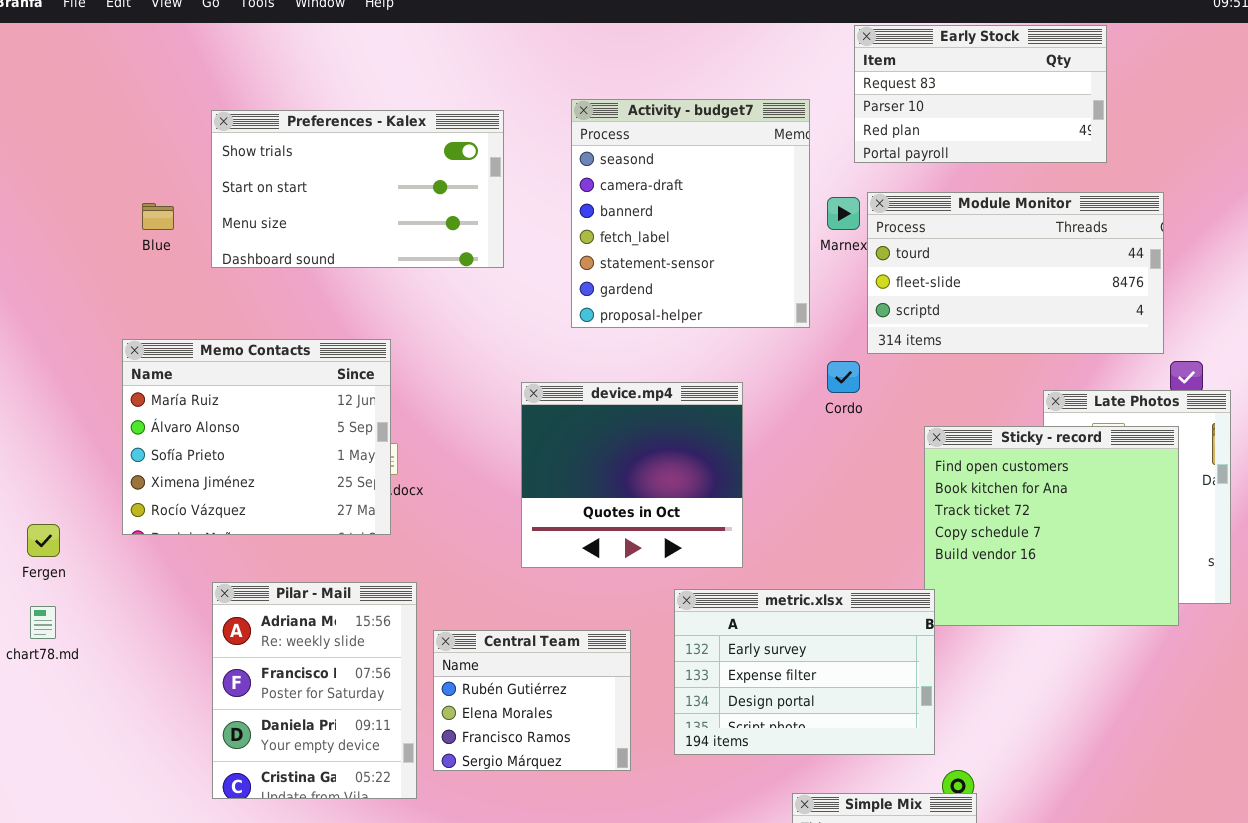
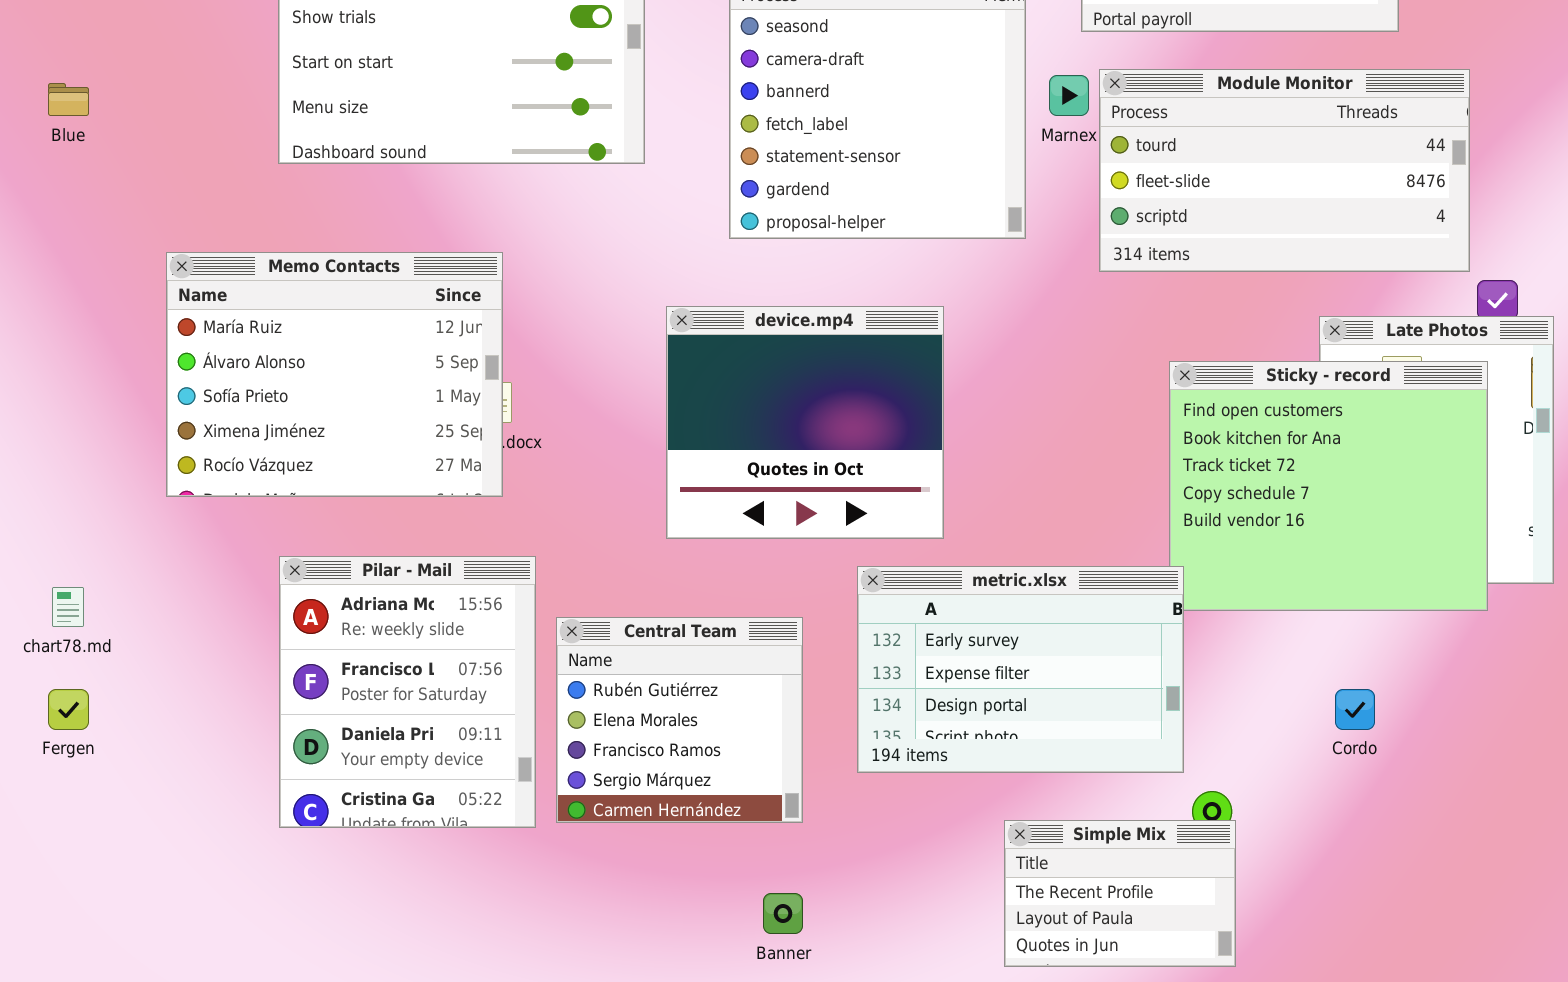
Blue: [142,203,174,230] -> [48,83,89,116], moved
Cordo: [827,361,860,393] -> [1335,689,1375,730], moved
Fergen: [27,524,60,557] -> [48,689,89,730], moved
Central Team: [433,630,631,771] -> [556,617,803,823], resized

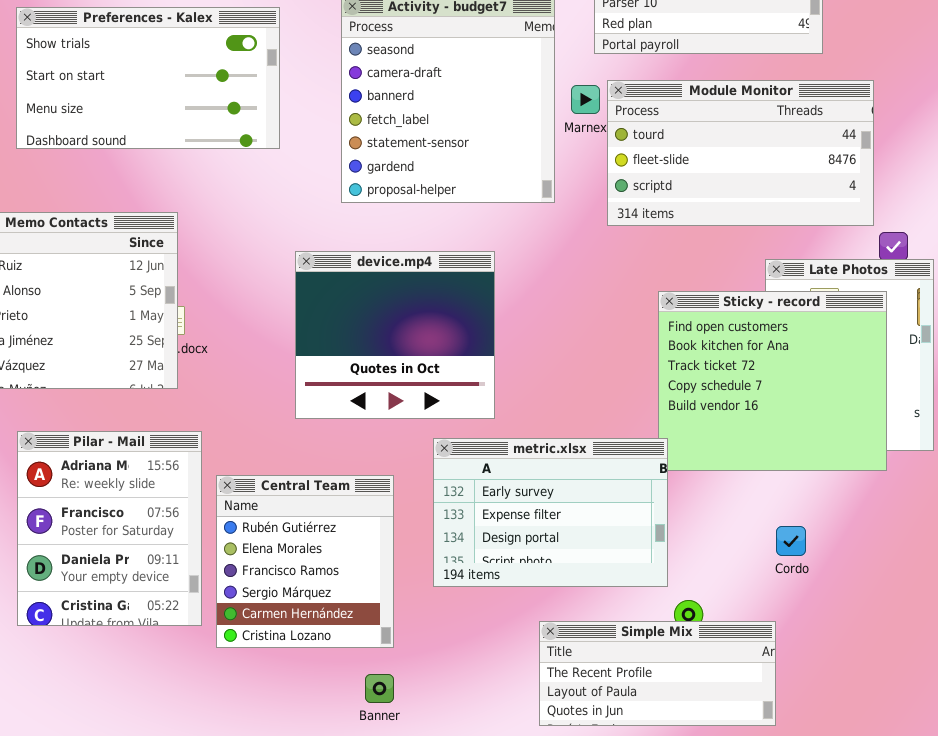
Central Team: [556,617,803,823] -> [216,475,394,648], resized
Simple Mix: [1004,820,1236,967] -> [539,621,776,726], resized

